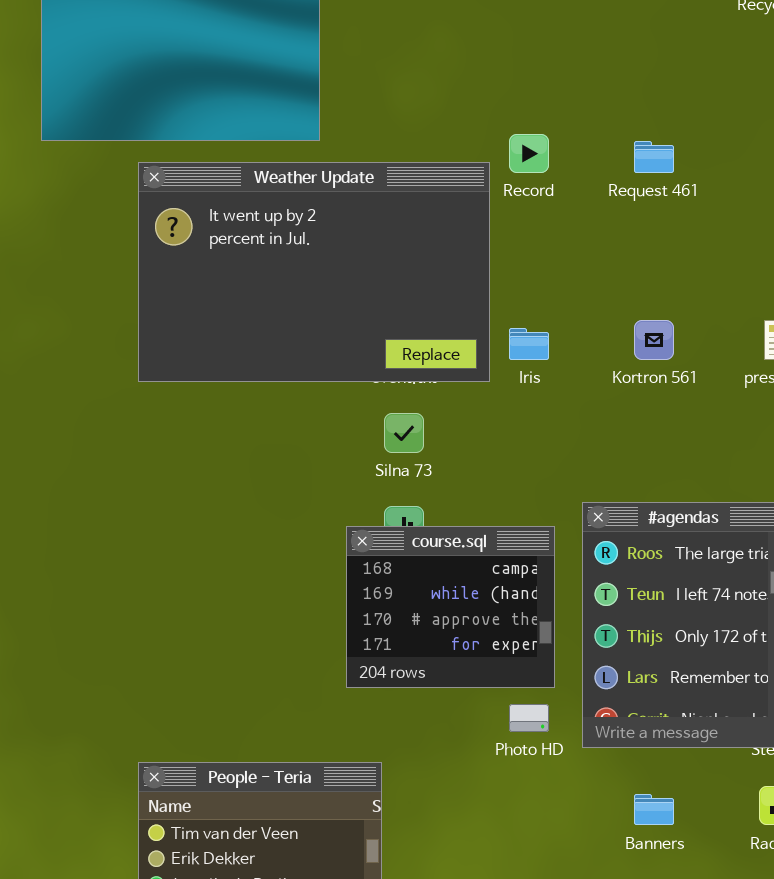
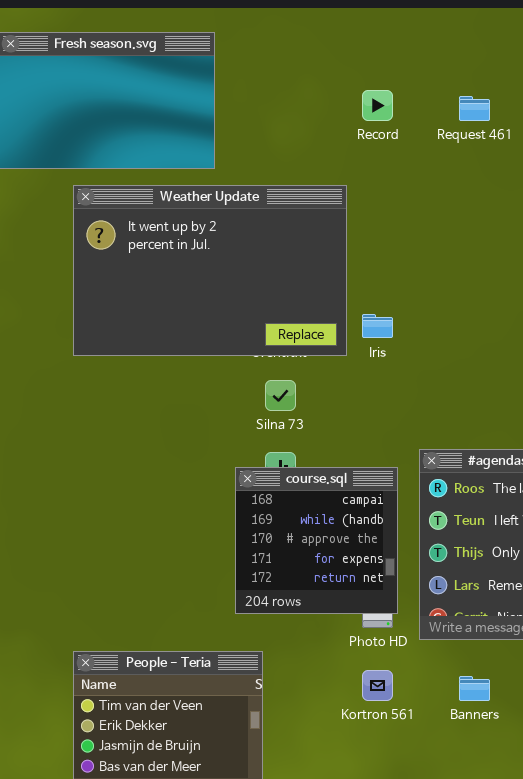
Record: [509,134,549,173] -> [362,90,393,121], moved
Request 461: [634,141,674,173] -> [459,96,490,121], moved
Kortron 561: [634,320,674,360] -> [362,670,393,701], moved
course.sql: [346,526,555,688] -> [235,467,398,614], resized

